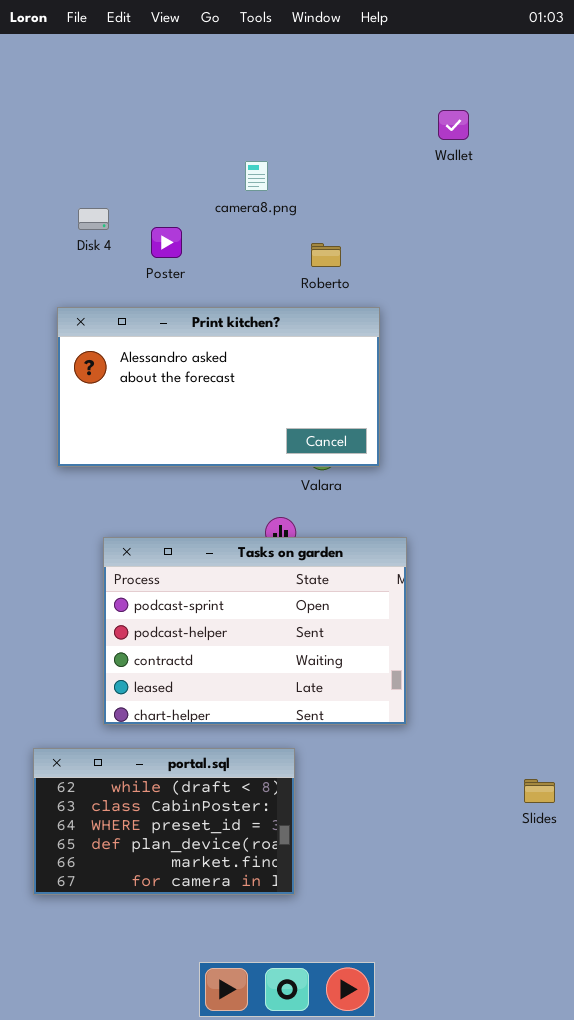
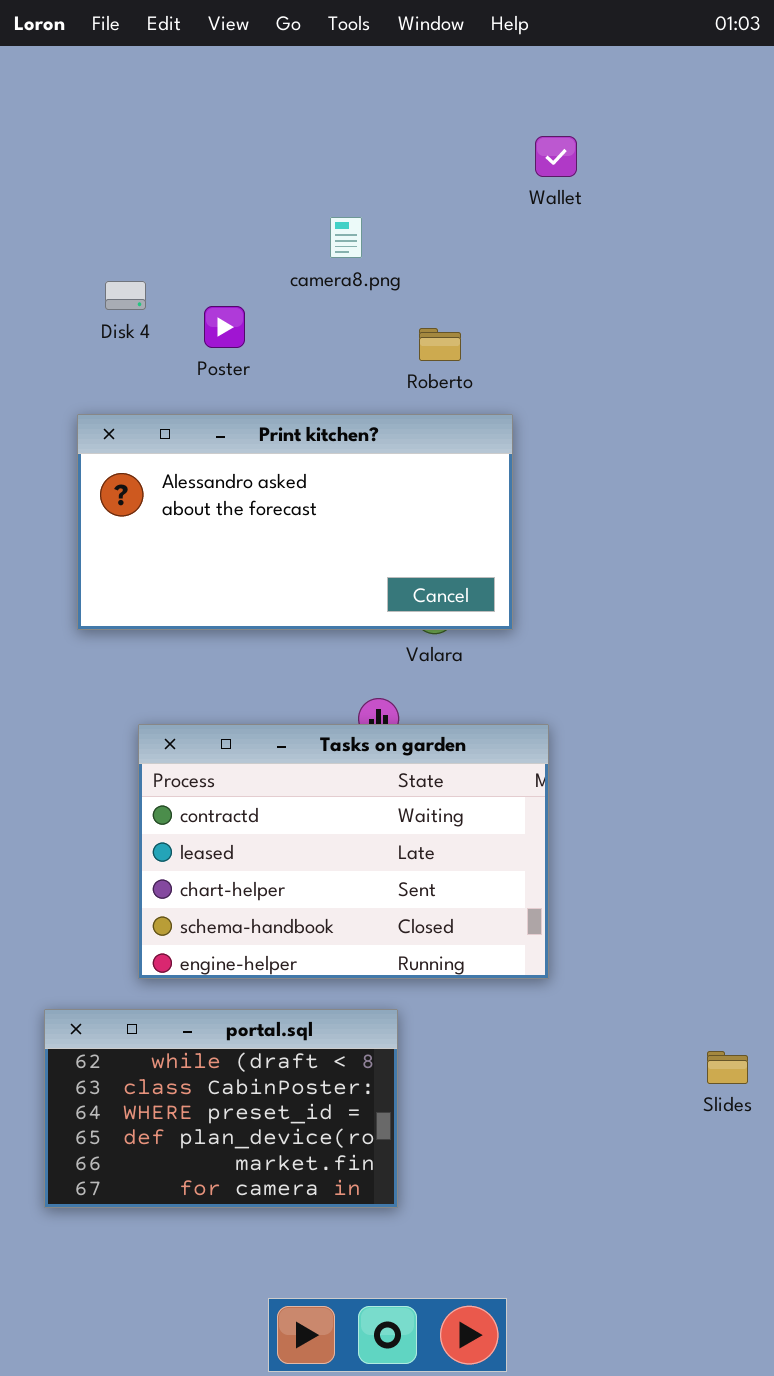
Wallet: [438,110,469,140] -> [535,136,577,177], moved
Tasks on garden: [103,537,407,725] -> [138,724,549,979], scrolled down 2 rows

